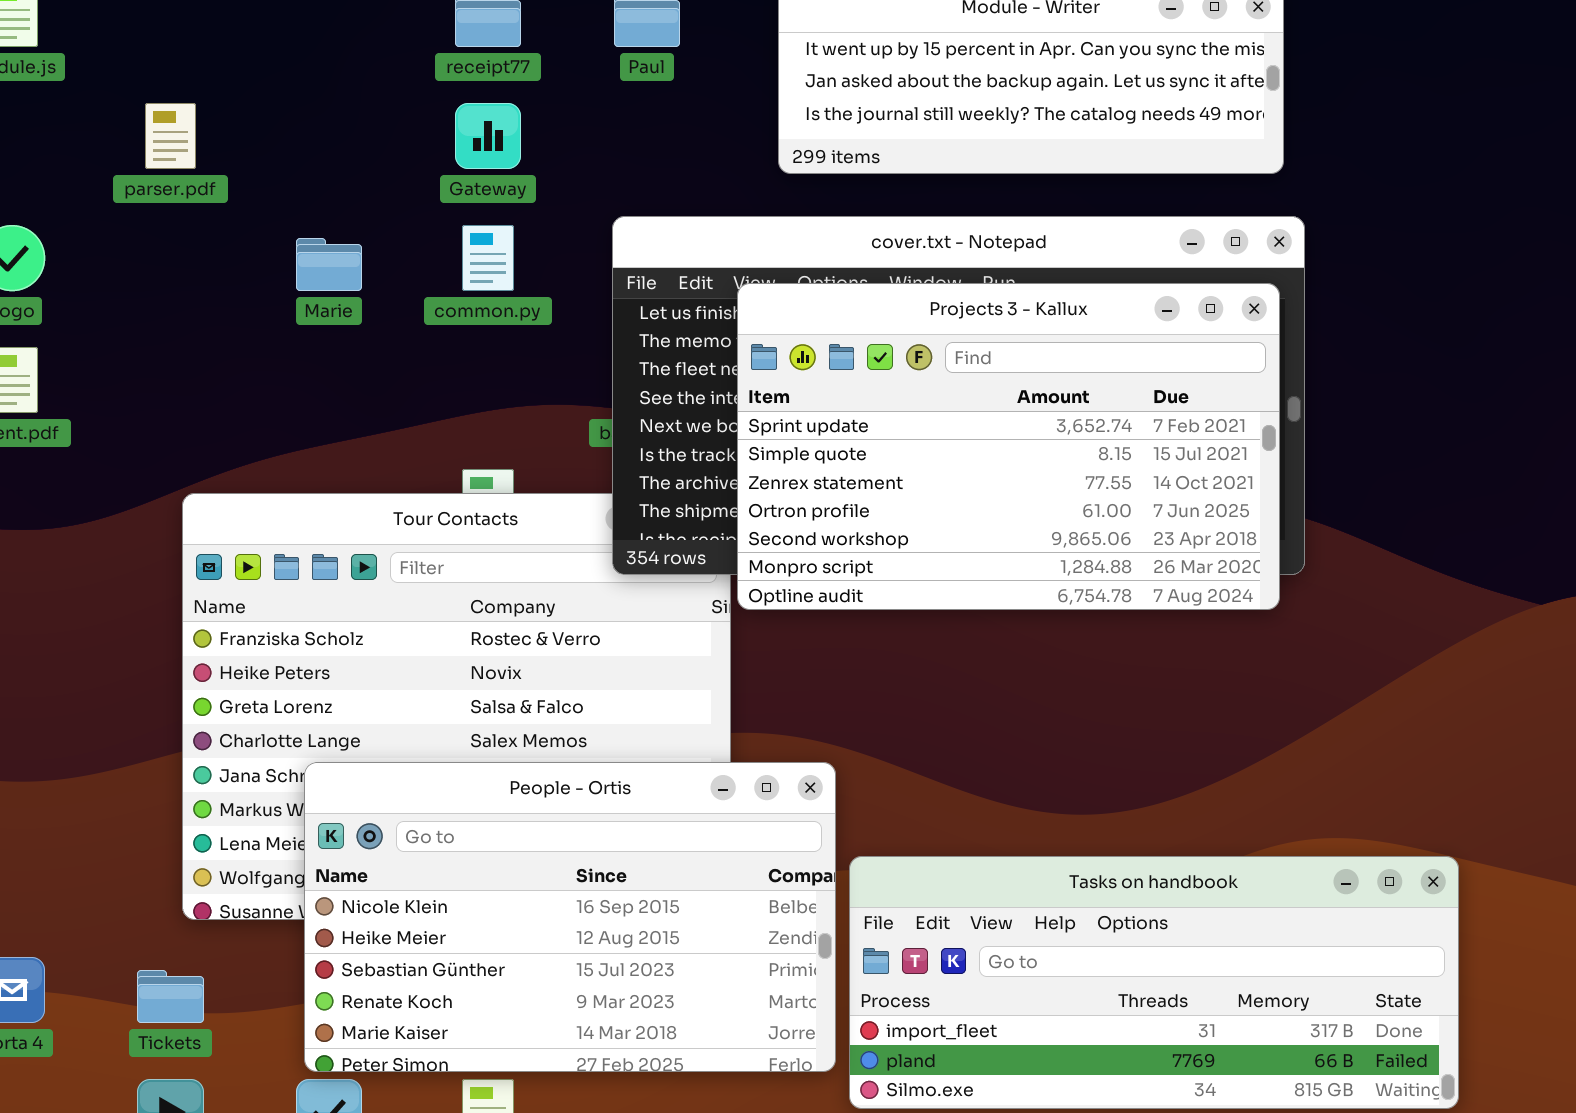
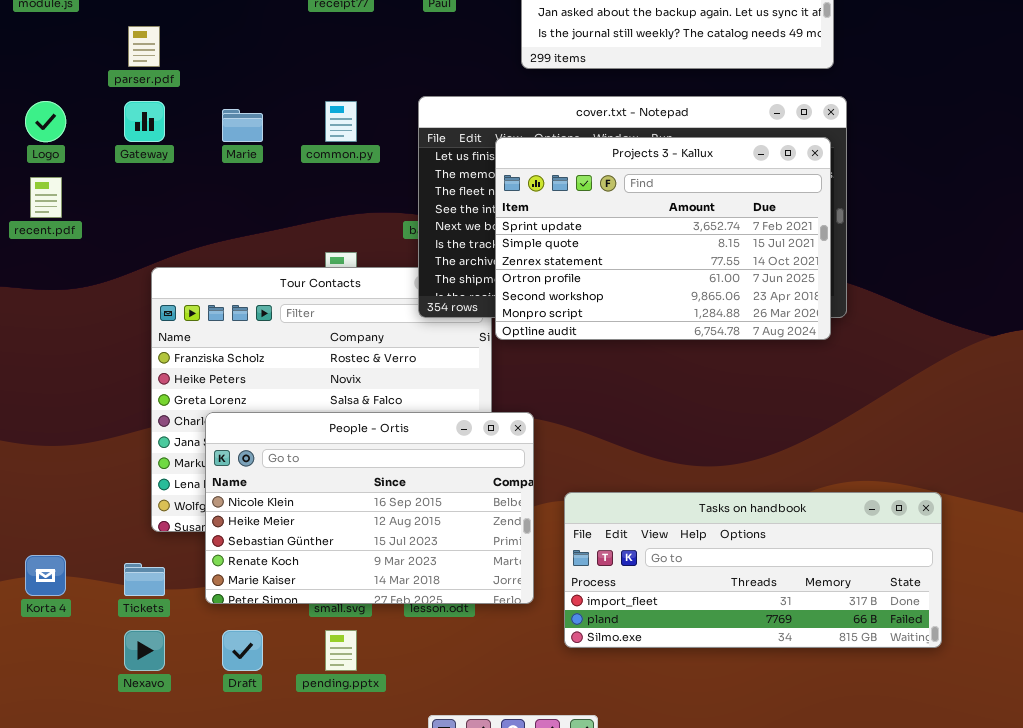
Gateway: [455,103,521,169] -> [124,101,165,142], moved
People - Ortis: [304,762,836,1072] -> [205,412,534,604], moved

